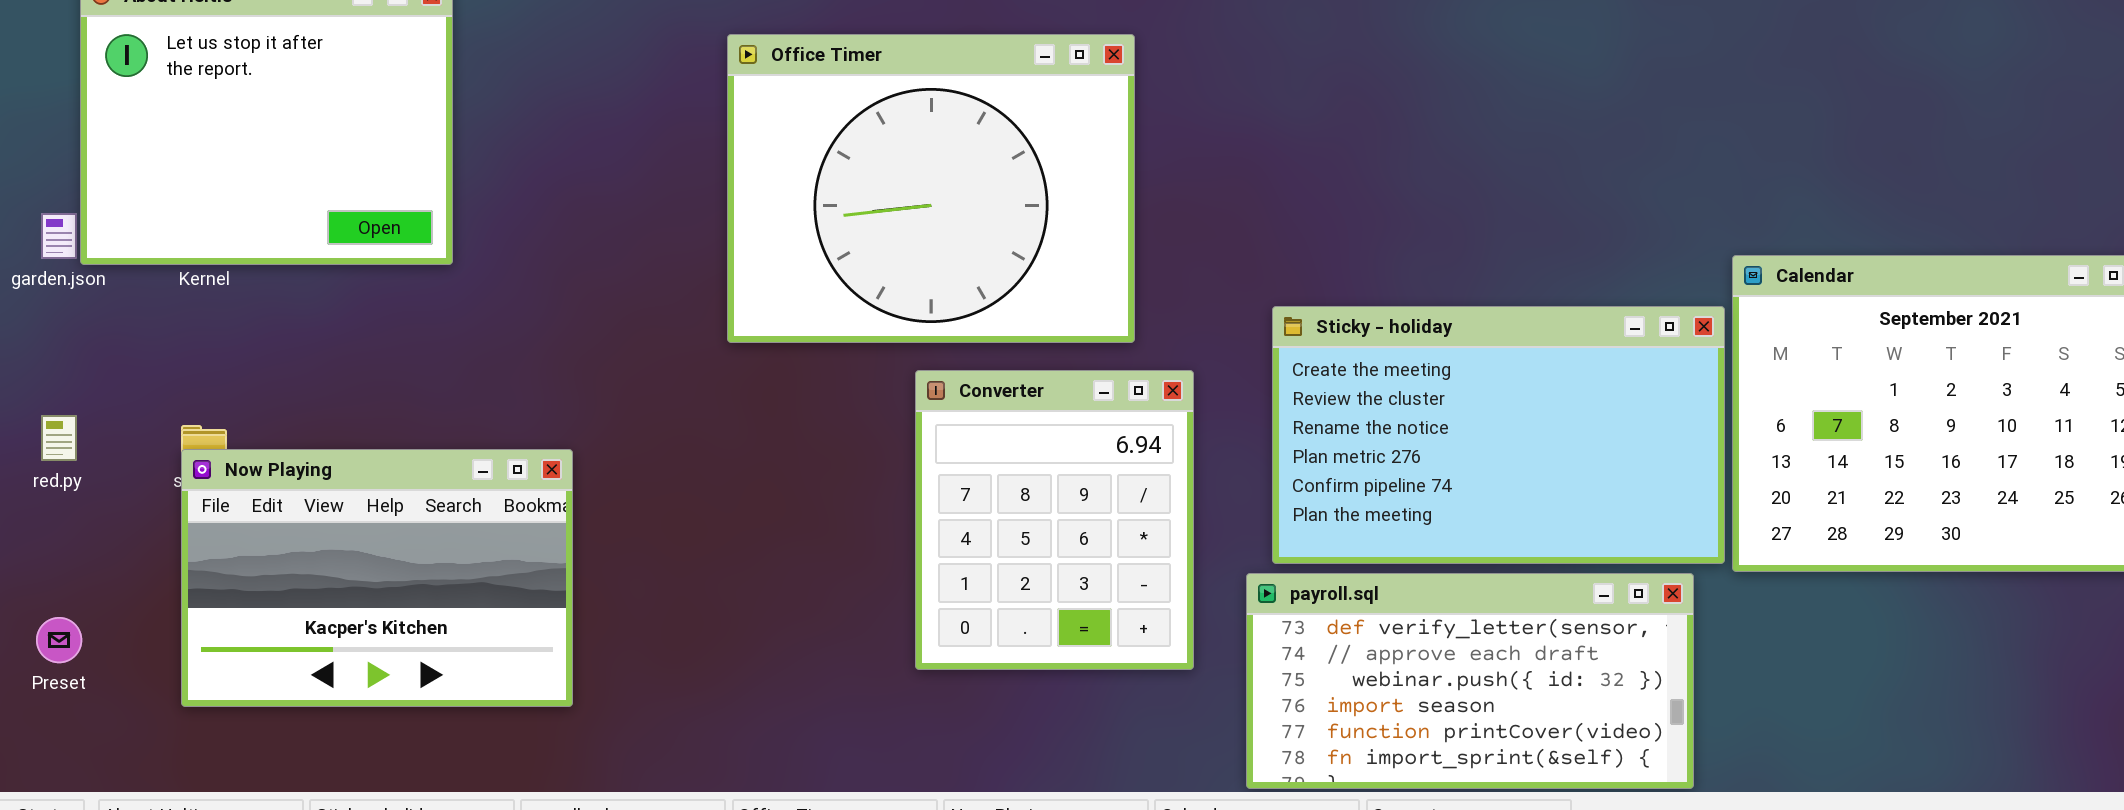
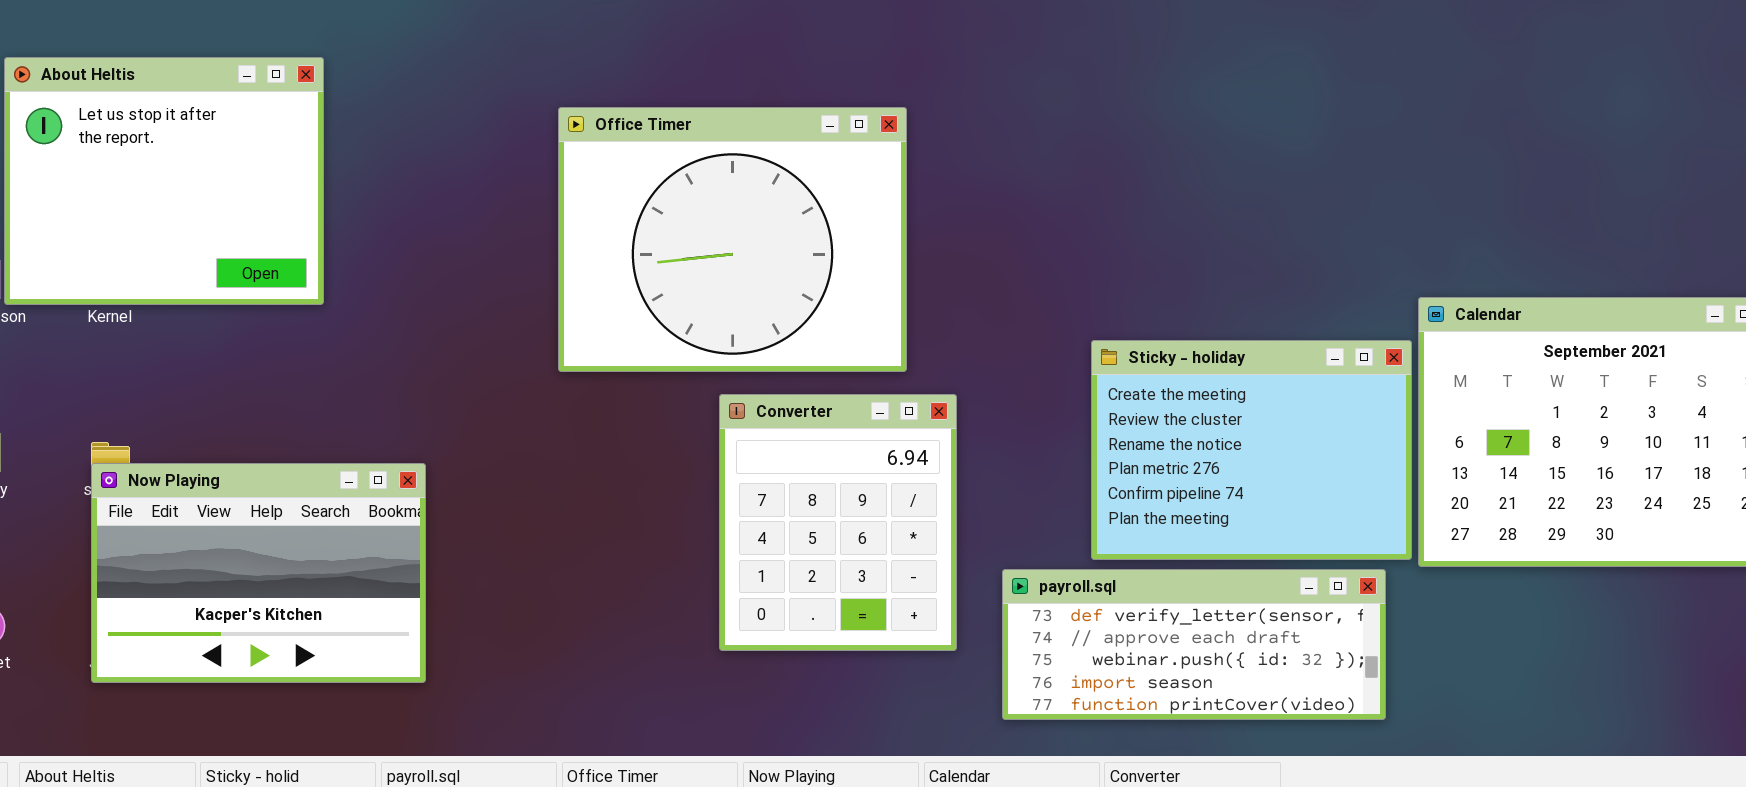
Sticky - holiday: [1272,306,1725,564] -> [1091,340,1412,560], resized
payroll.sql: [1246,573,1694,789] -> [1002,569,1386,720], resized

